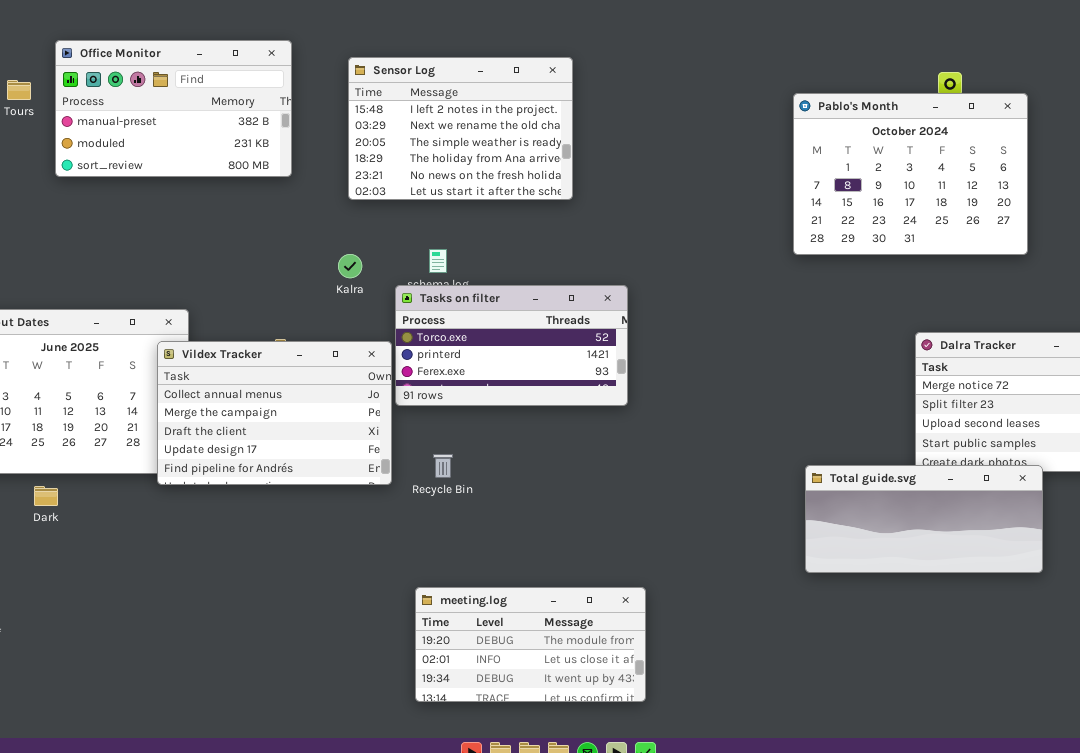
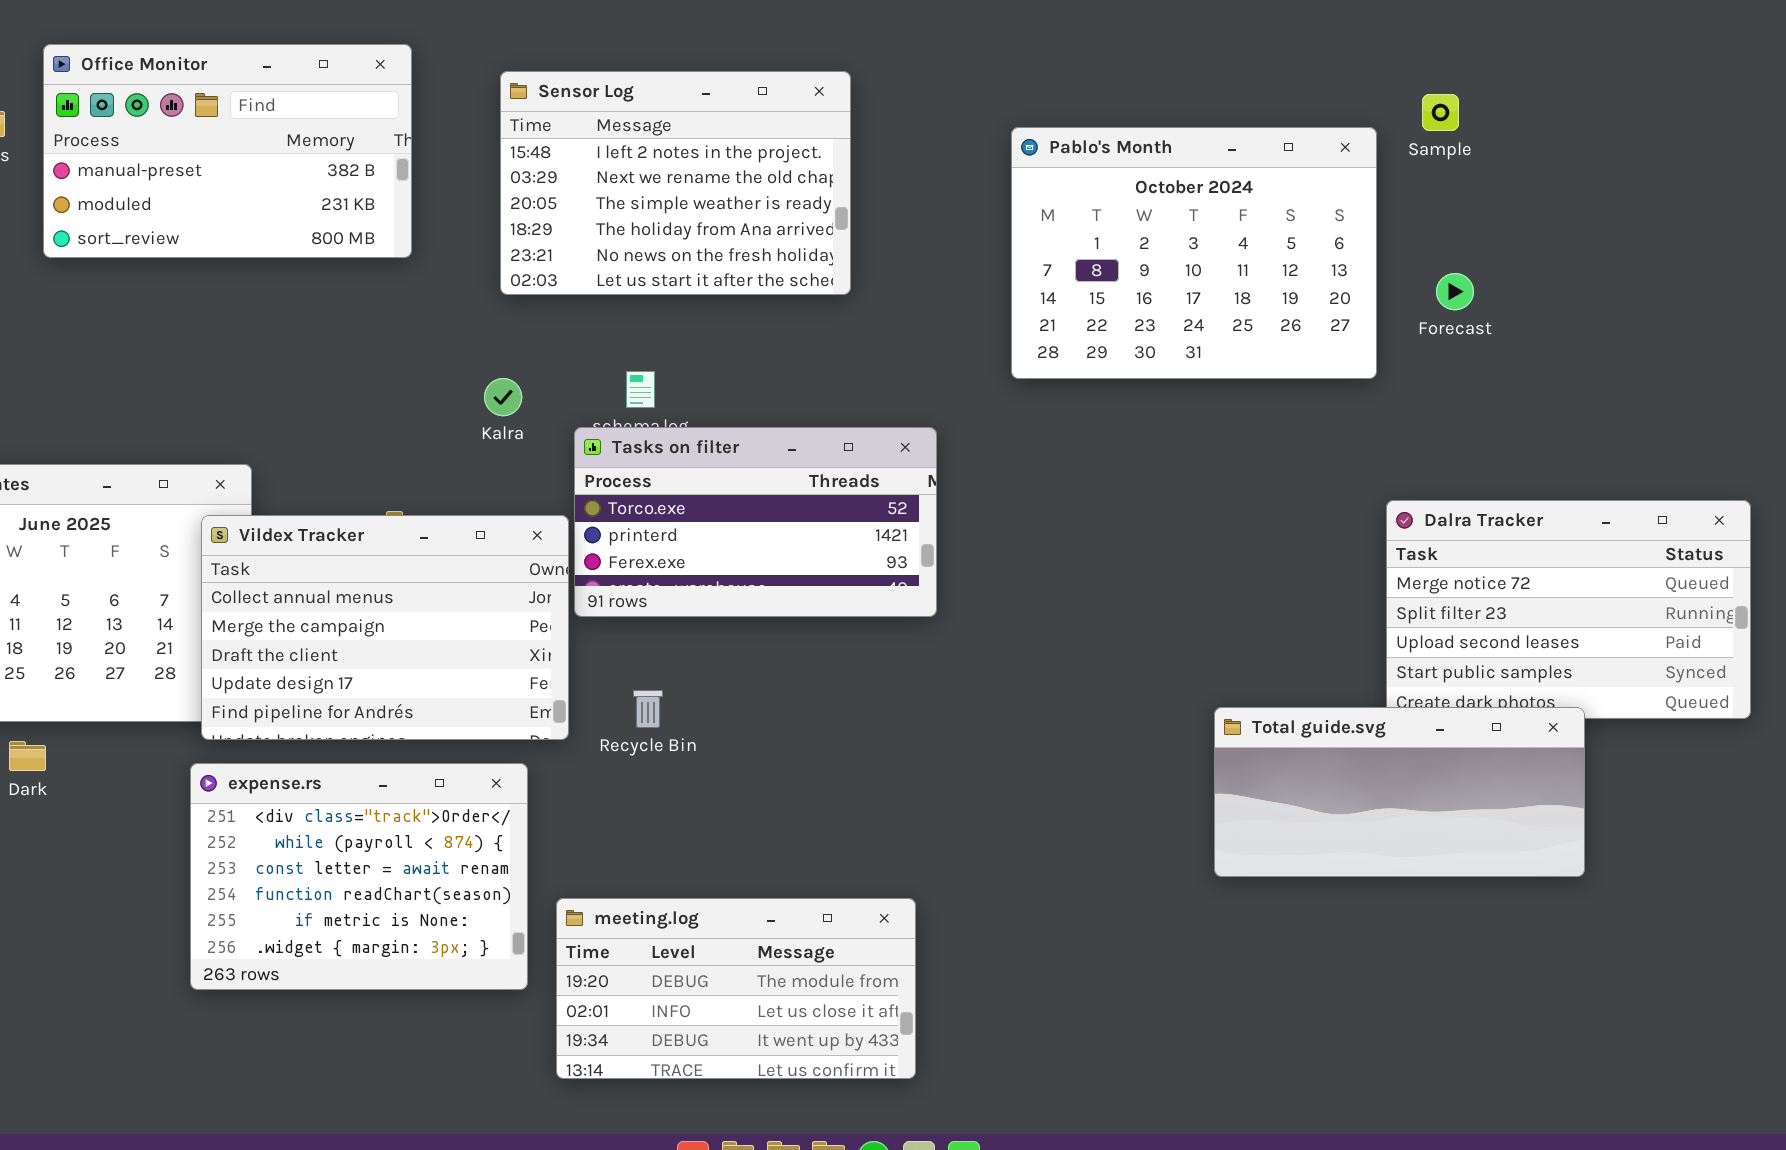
Pablo's Month: [793,93,1028,255] -> [1011,127,1377,379], moved
expense.rs: none -> [190,763,528,990], opened
meeting.log: [415,587,646,702] -> [556,898,916,1079], moved

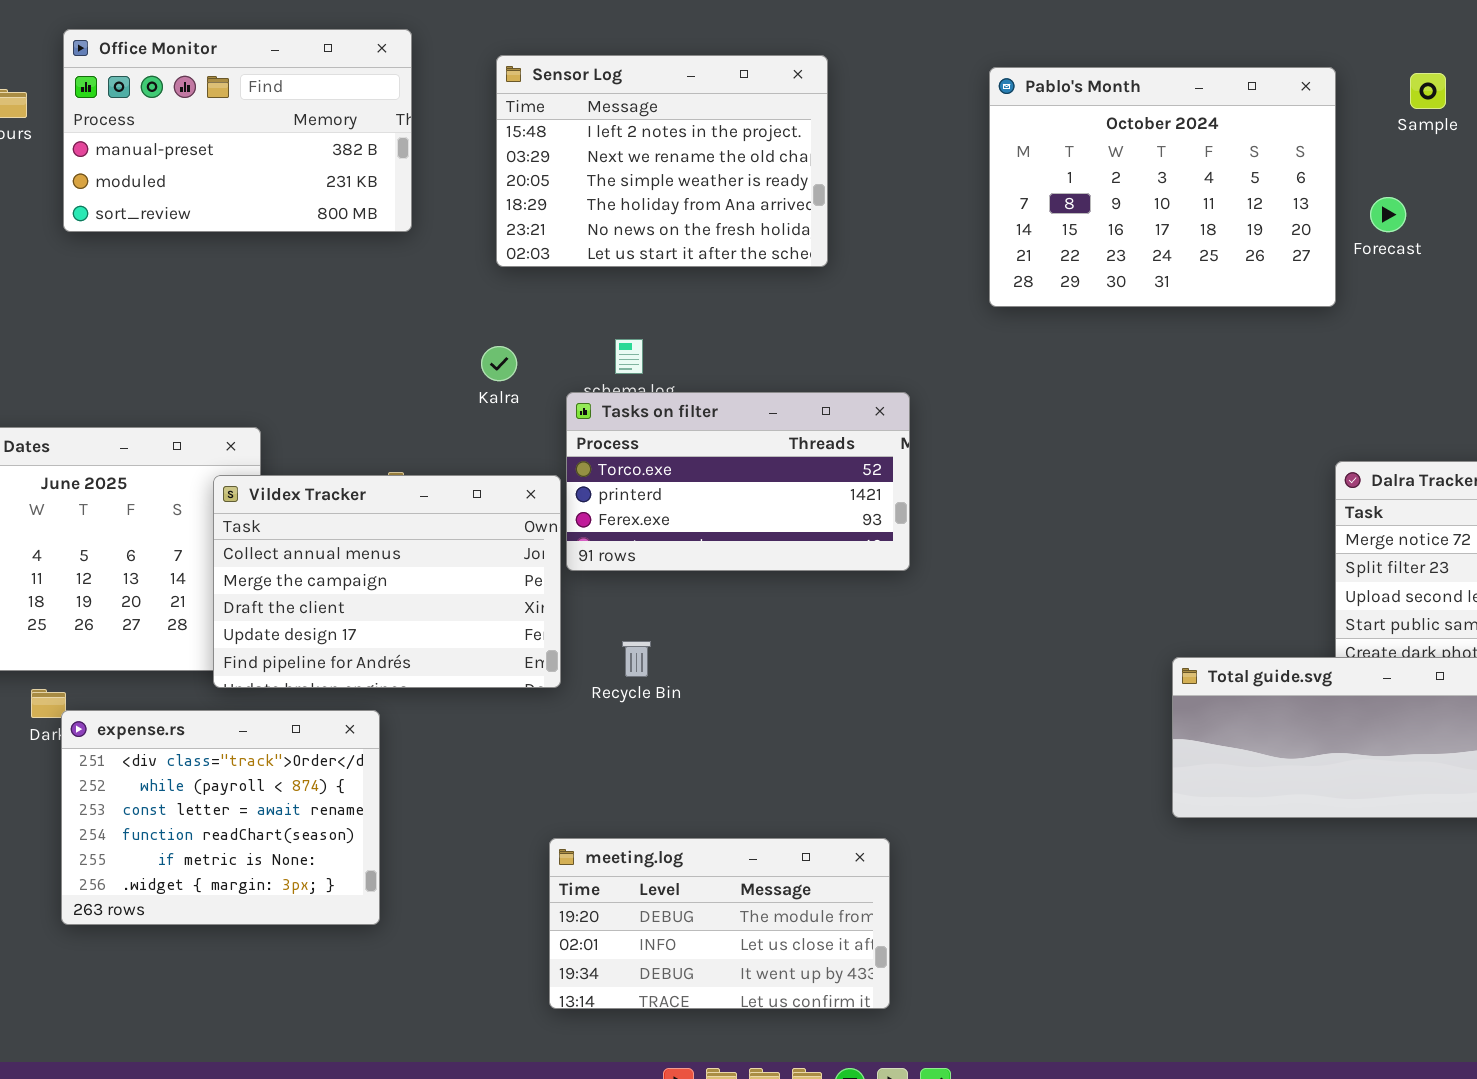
Sample: [1422,94,1459,131] -> [1410,73,1446,109], moved
Pablo's Month: [1011,127,1377,379] -> [989,67,1336,307], moved
Forecast: [1436,273,1474,310] -> [1370,197,1406,232], moved
expense.rs: [190,763,528,990] -> [61,710,380,925], moved

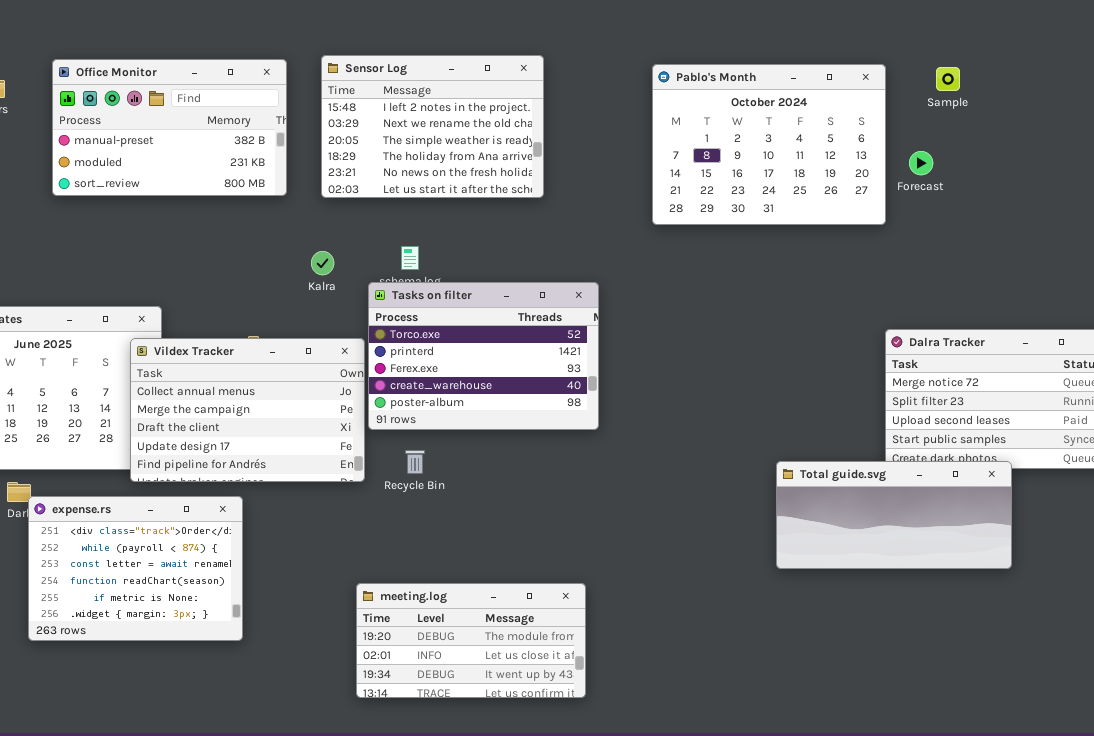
Office Monitor: [63,29,412,232] -> [52,59,287,196], moved
Tasks on filter: [566,392,910,571] -> [368,282,599,430], resized

